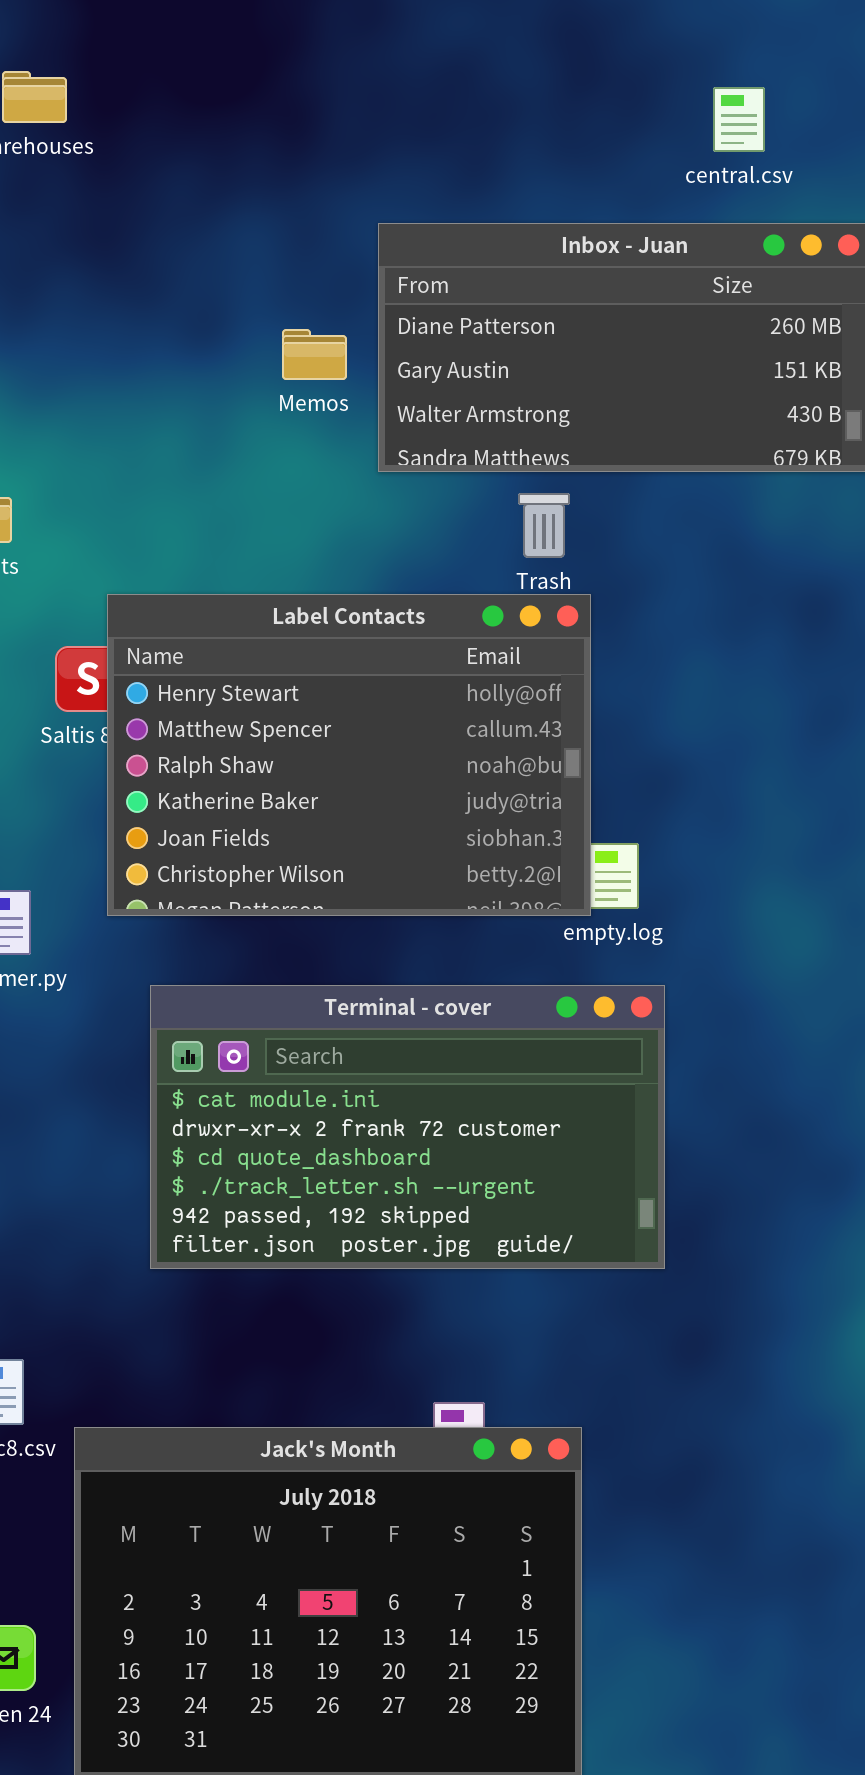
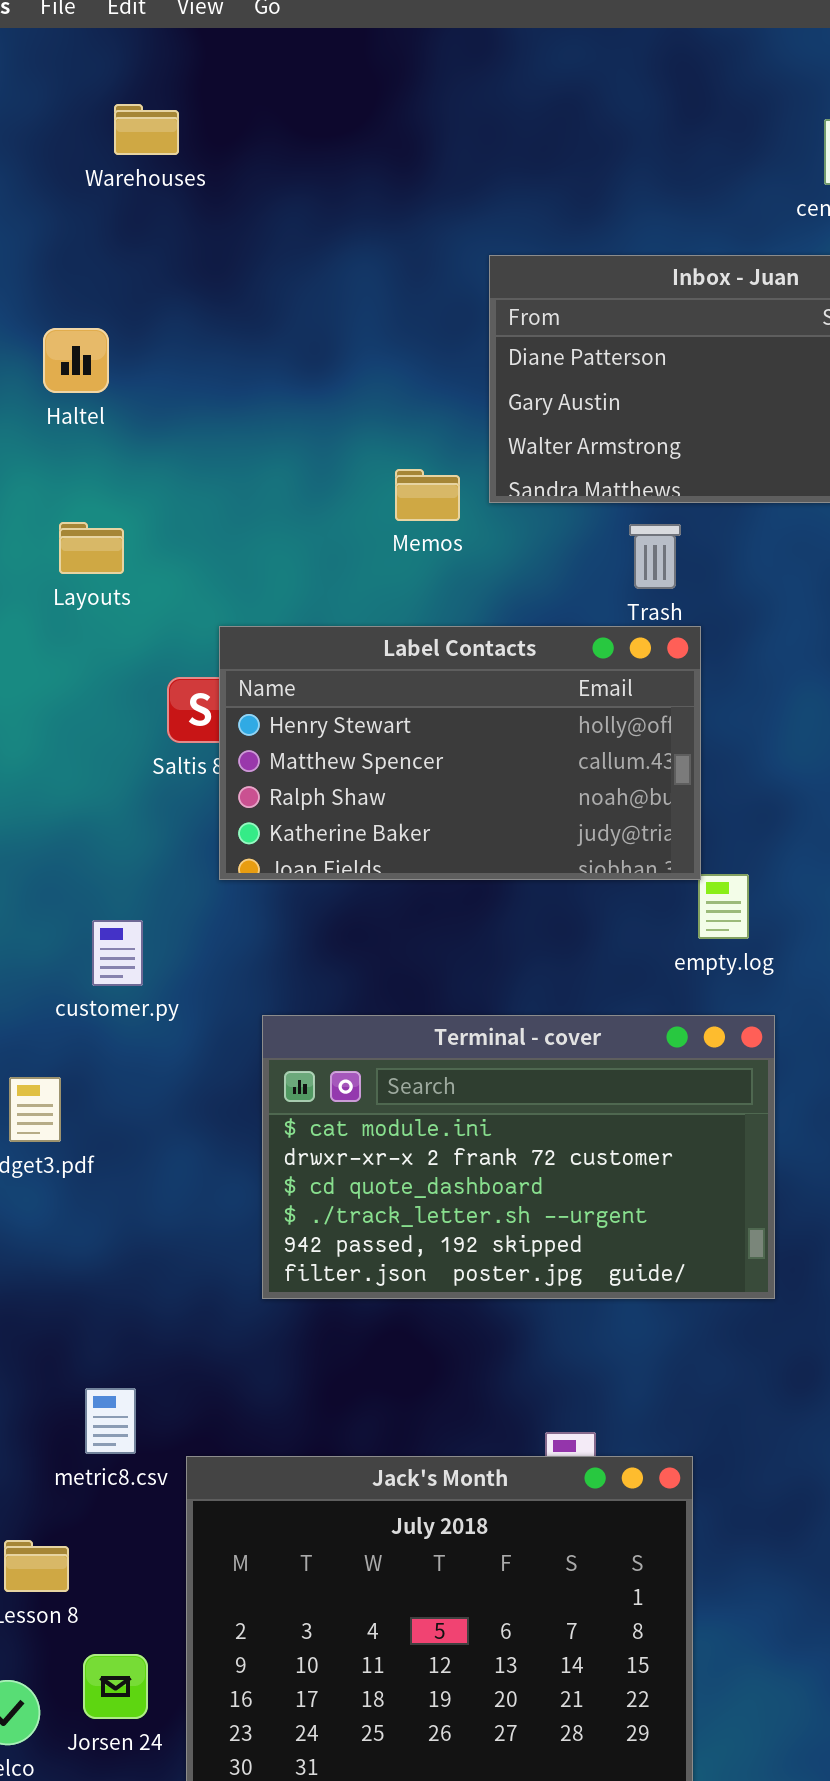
Memos: [282,329,347,380] -> [395,469,460,521], moved
Label Contacts: [107,594,591,916] -> [219,626,701,880], resized

